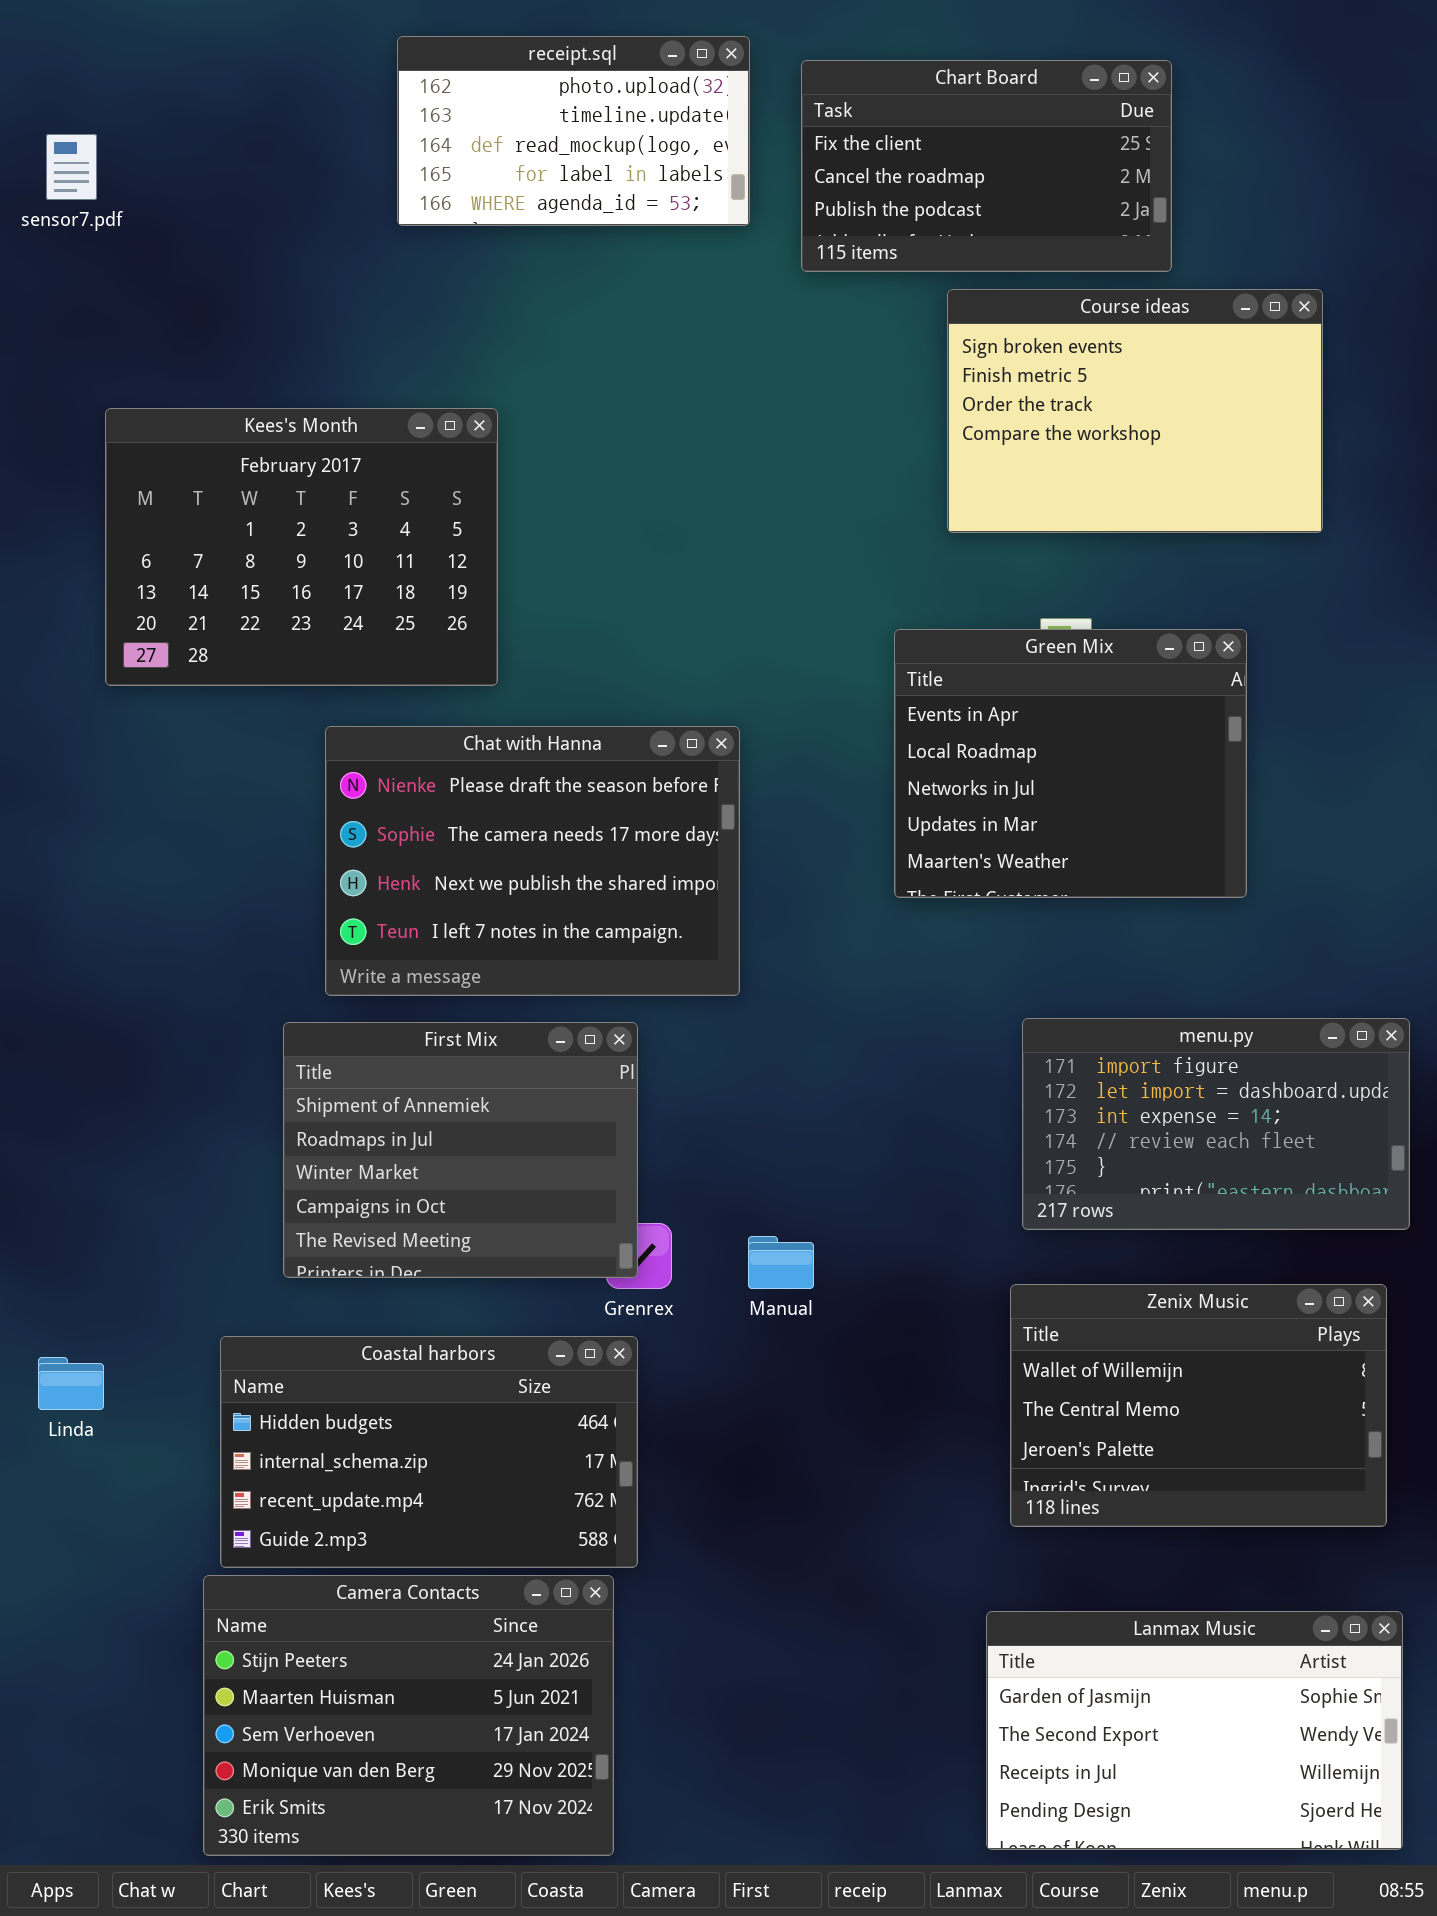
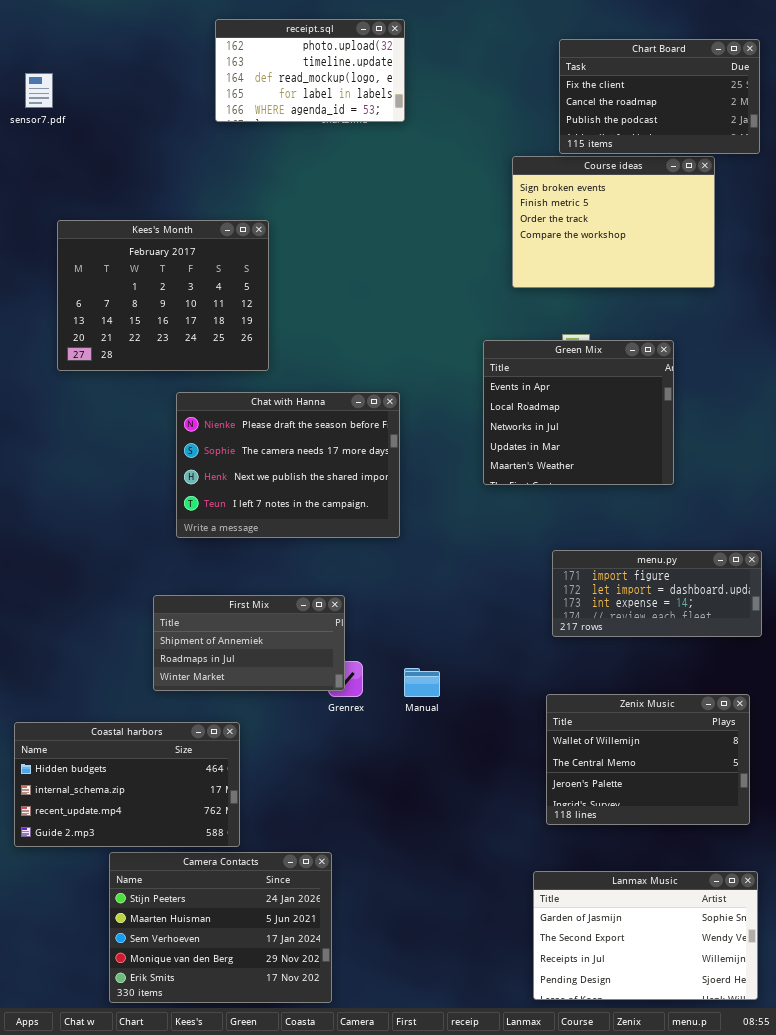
Chart Board: [801,60,1172,272] -> [559,39,760,154], moved
menu.py: [1022,1018,1410,1230] -> [552,550,762,637], resized
First Mix: [283,1022,638,1278] -> [153,595,345,691], resized
Coastal harbors: [220,1336,638,1568] -> [14,722,240,847], moved

